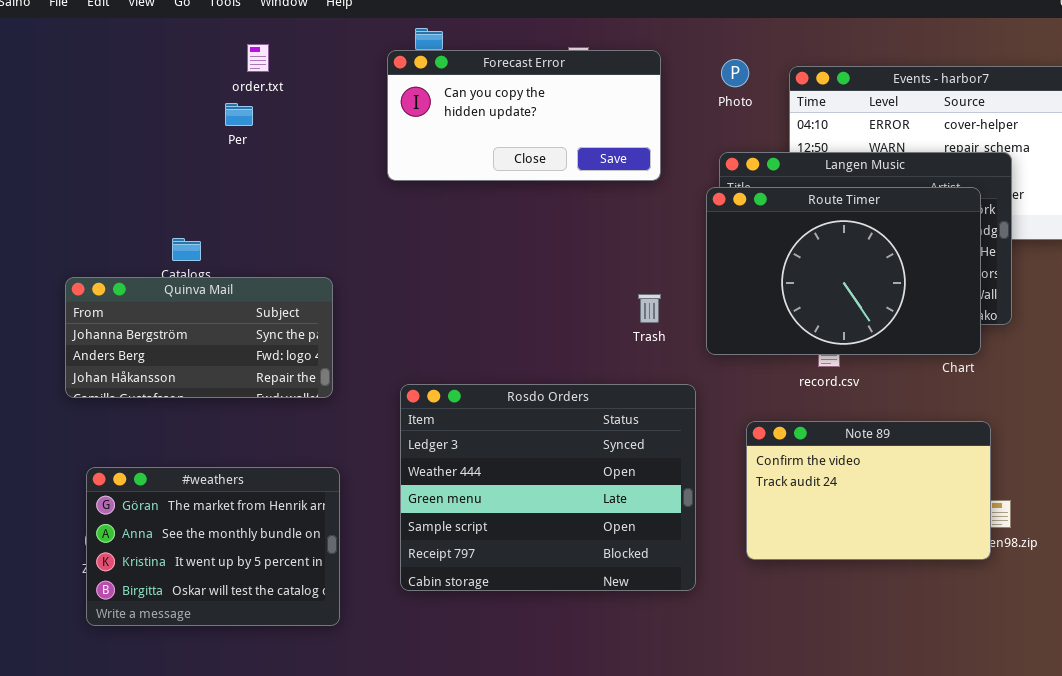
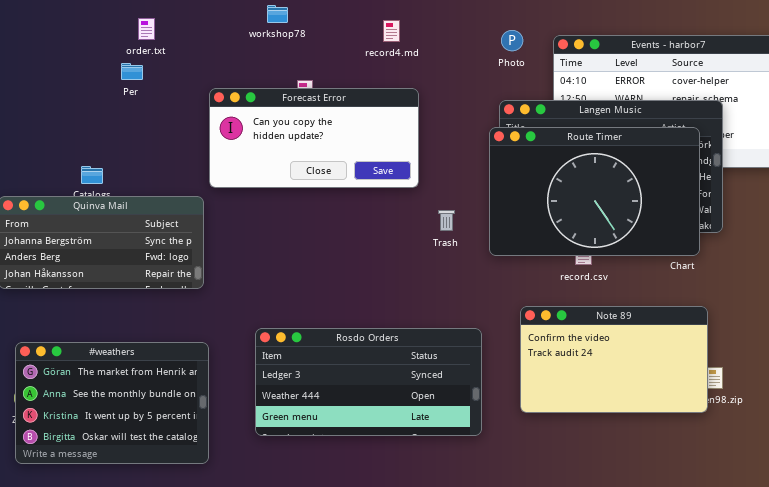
Forecast Error: [387,50,661,181] -> [209,88,419,188], moved
Rosdo Orders: [400,384,696,591] -> [255,328,482,436], resized

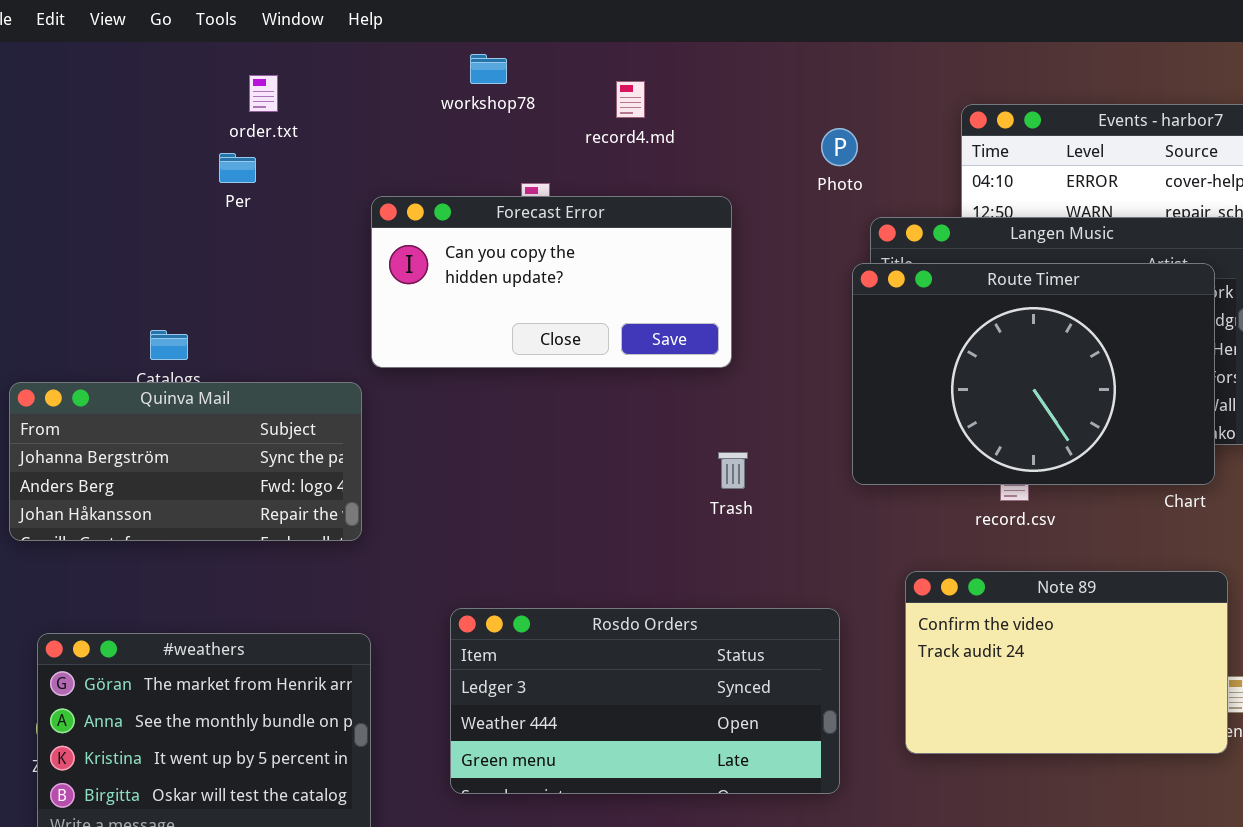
record4.md: [383,20,400,42] -> [616,81,645,118], moved
Photo: [501,30,523,51] -> [821,128,858,166], moved
Trash: [438,210,455,231] -> [718,452,748,489], moved

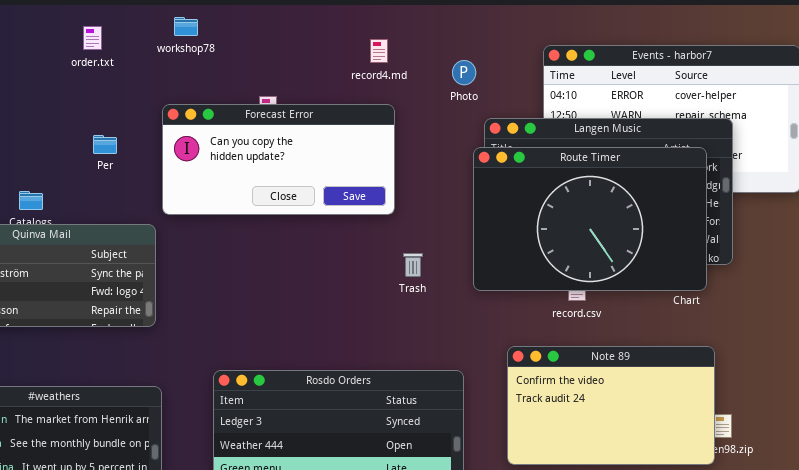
workshop78: [470,54,507,84] -> [174,17,198,36], moved
record4.md: [616,81,645,118] -> [370,39,388,63], moved
Per: [219,153,256,183] -> [93,135,117,154], moved
Trash: [718,452,748,489] -> [403,253,423,277], moved

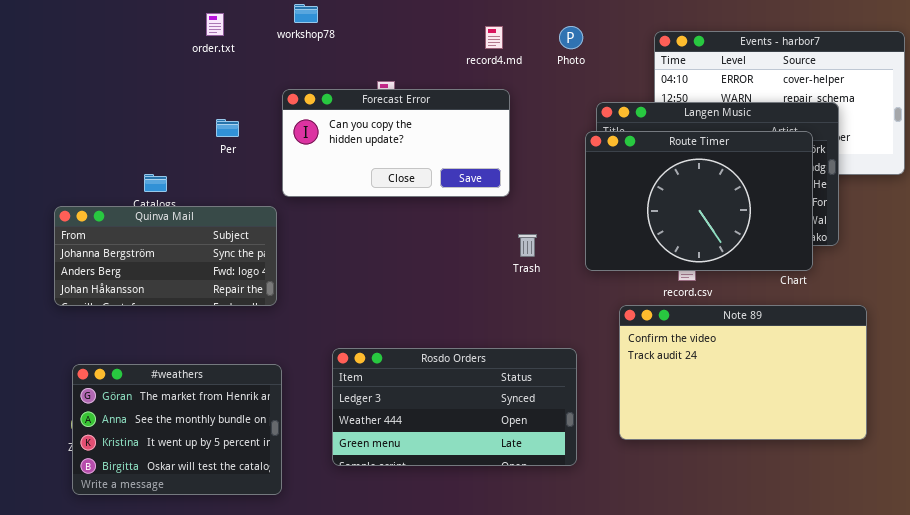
Photo: [452,60,476,85] -> [559,26,583,49], moved
Note 89: [507,346,715,465] -> [619,305,867,440], resized

